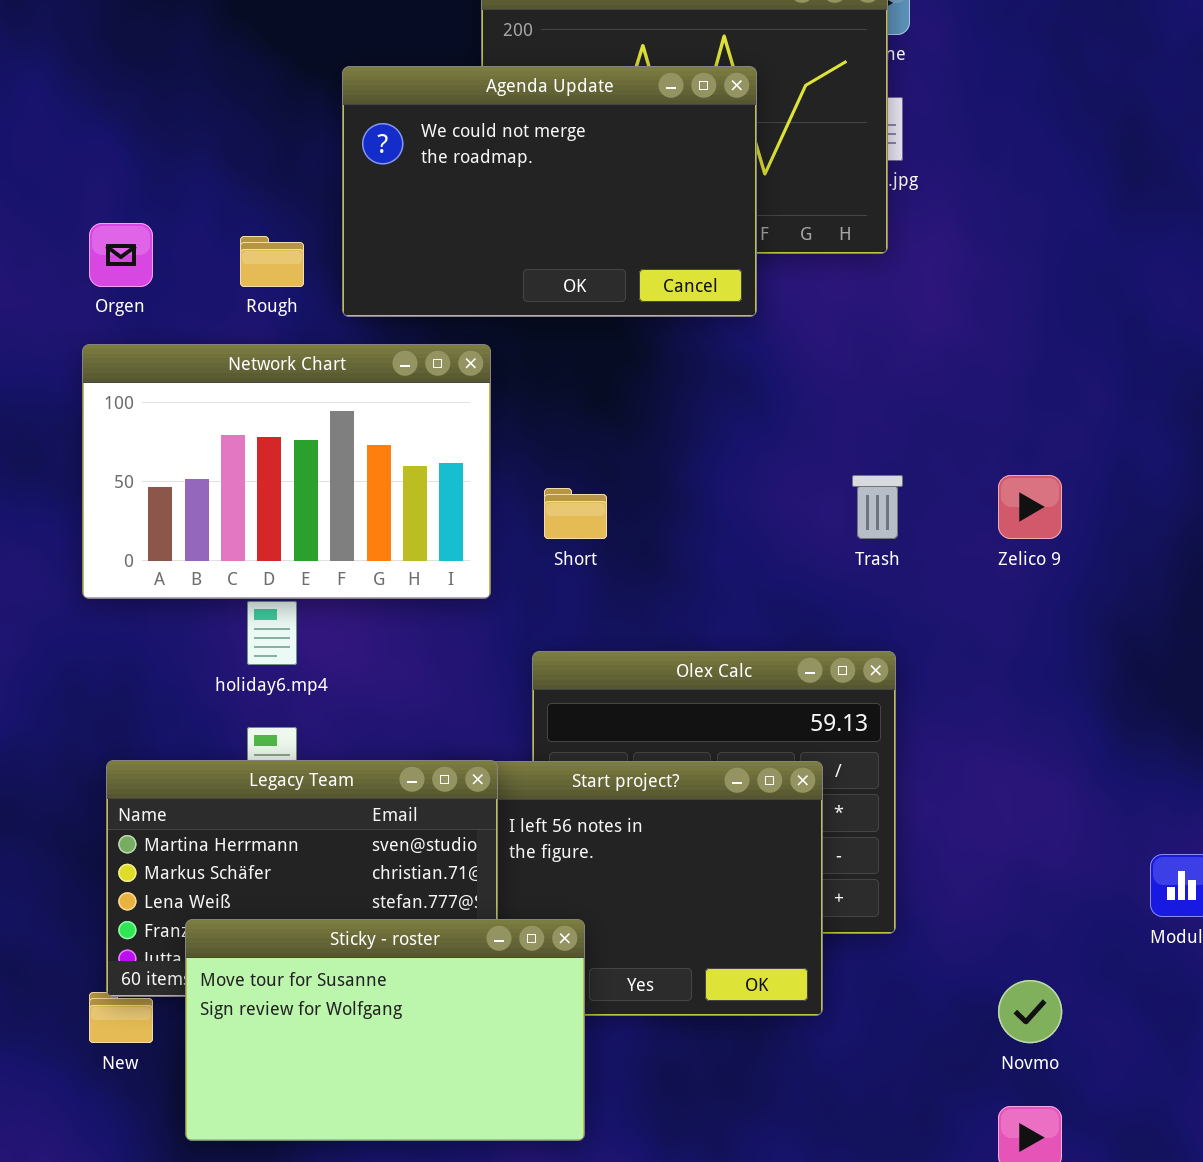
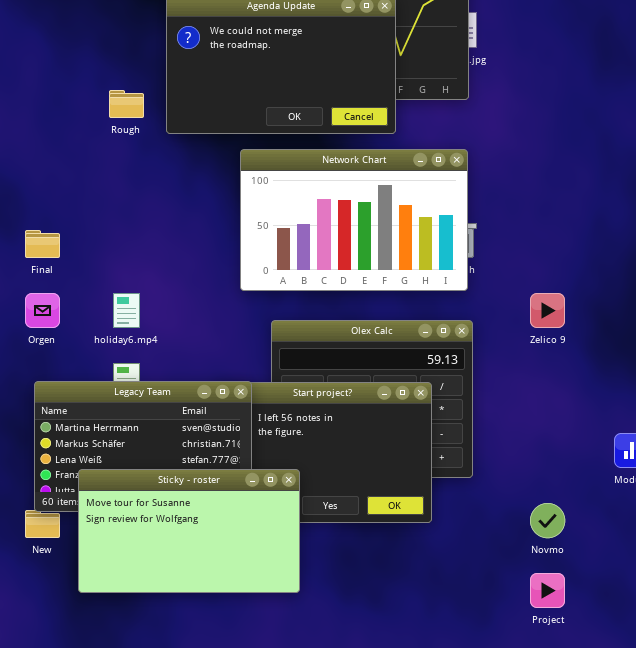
Orgen: [89,223,153,287] -> [25,293,60,328], moved
Network Chart: [82,344,491,599] -> [240,149,468,291], moved
Zelico 9: [998,475,1062,539] -> [530,293,565,328], moved

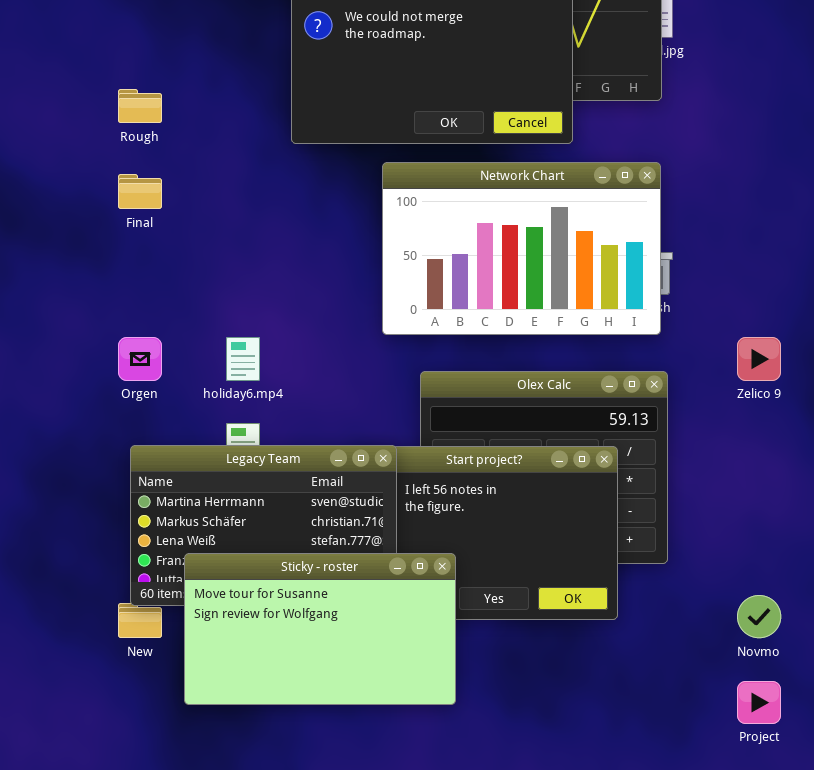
Rough: [109,90,144,118] -> [118,89,162,123], moved
Final: [25,230,60,258] -> [118,174,162,209], moved

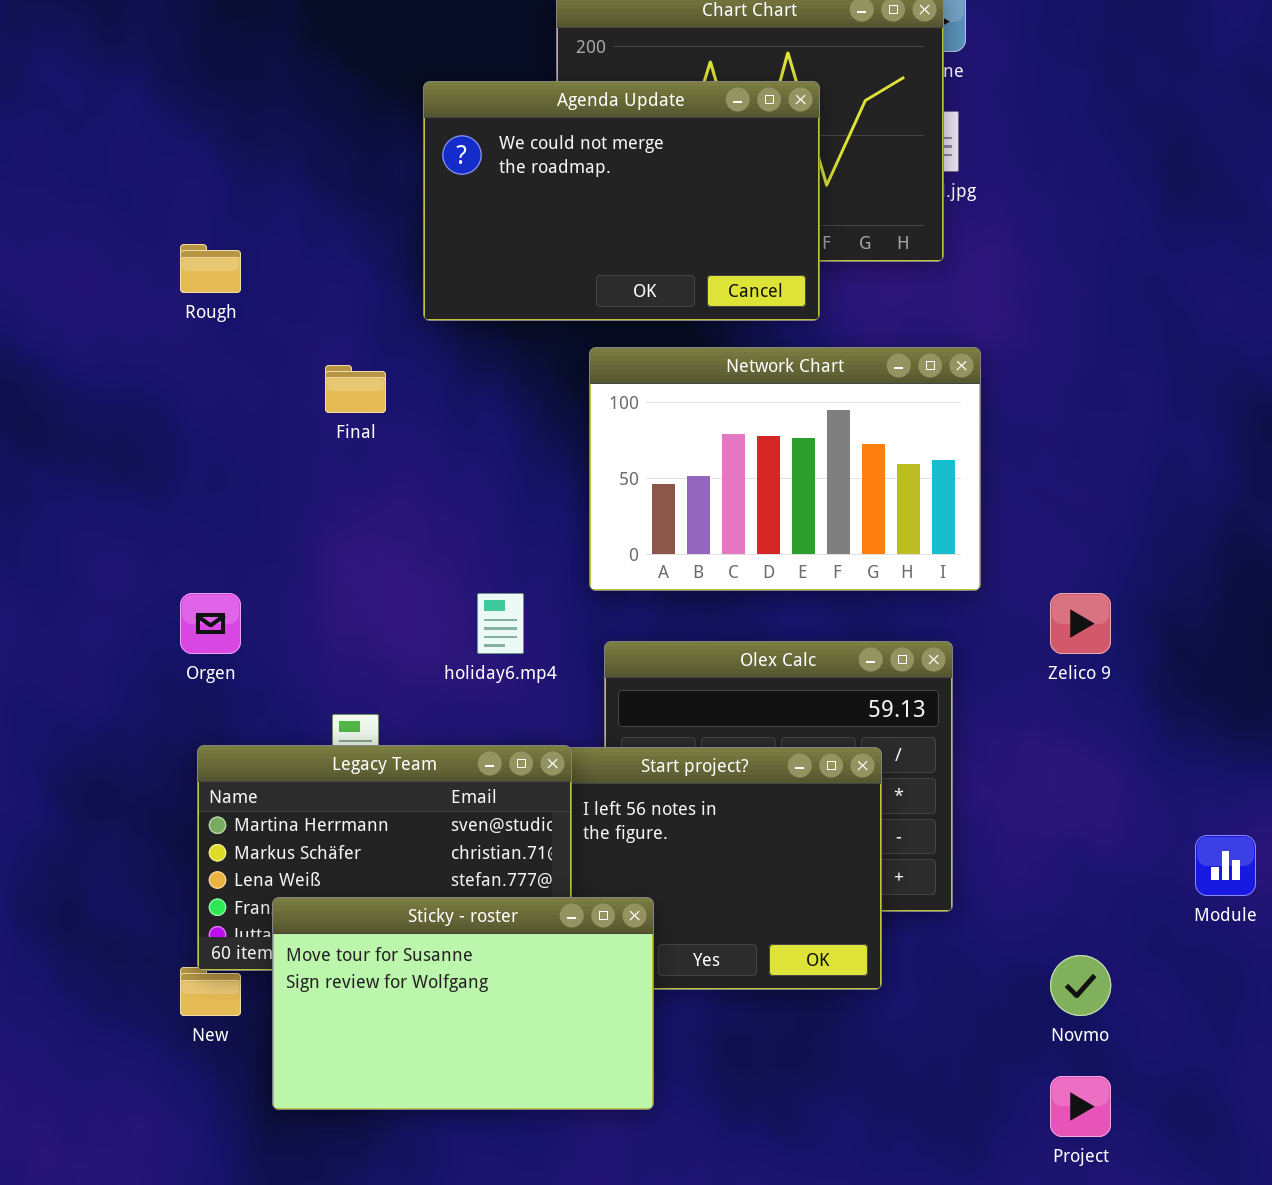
Network Chart: [382,162,661,335] -> [589,347,981,591], moved
Final: [118,174,162,209] -> [325,365,386,413], moved
holiday6.mp4: [226,337,260,381] -> [477,593,524,654], moved

